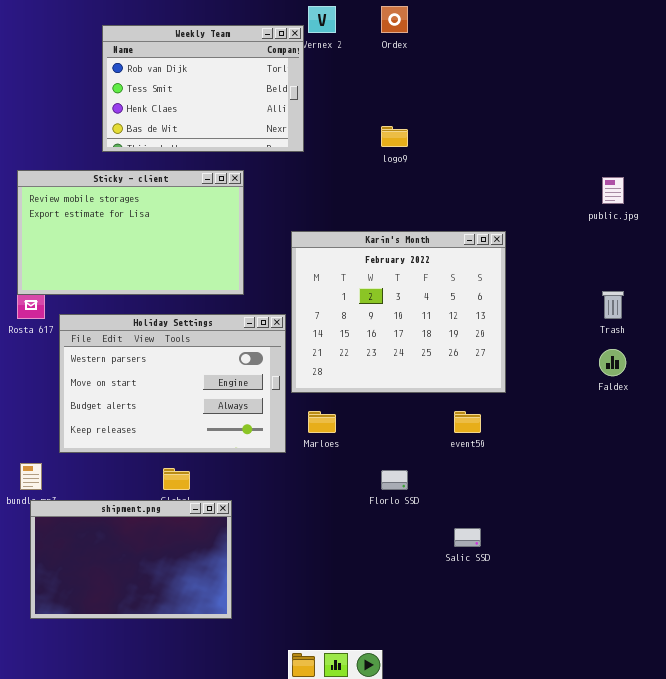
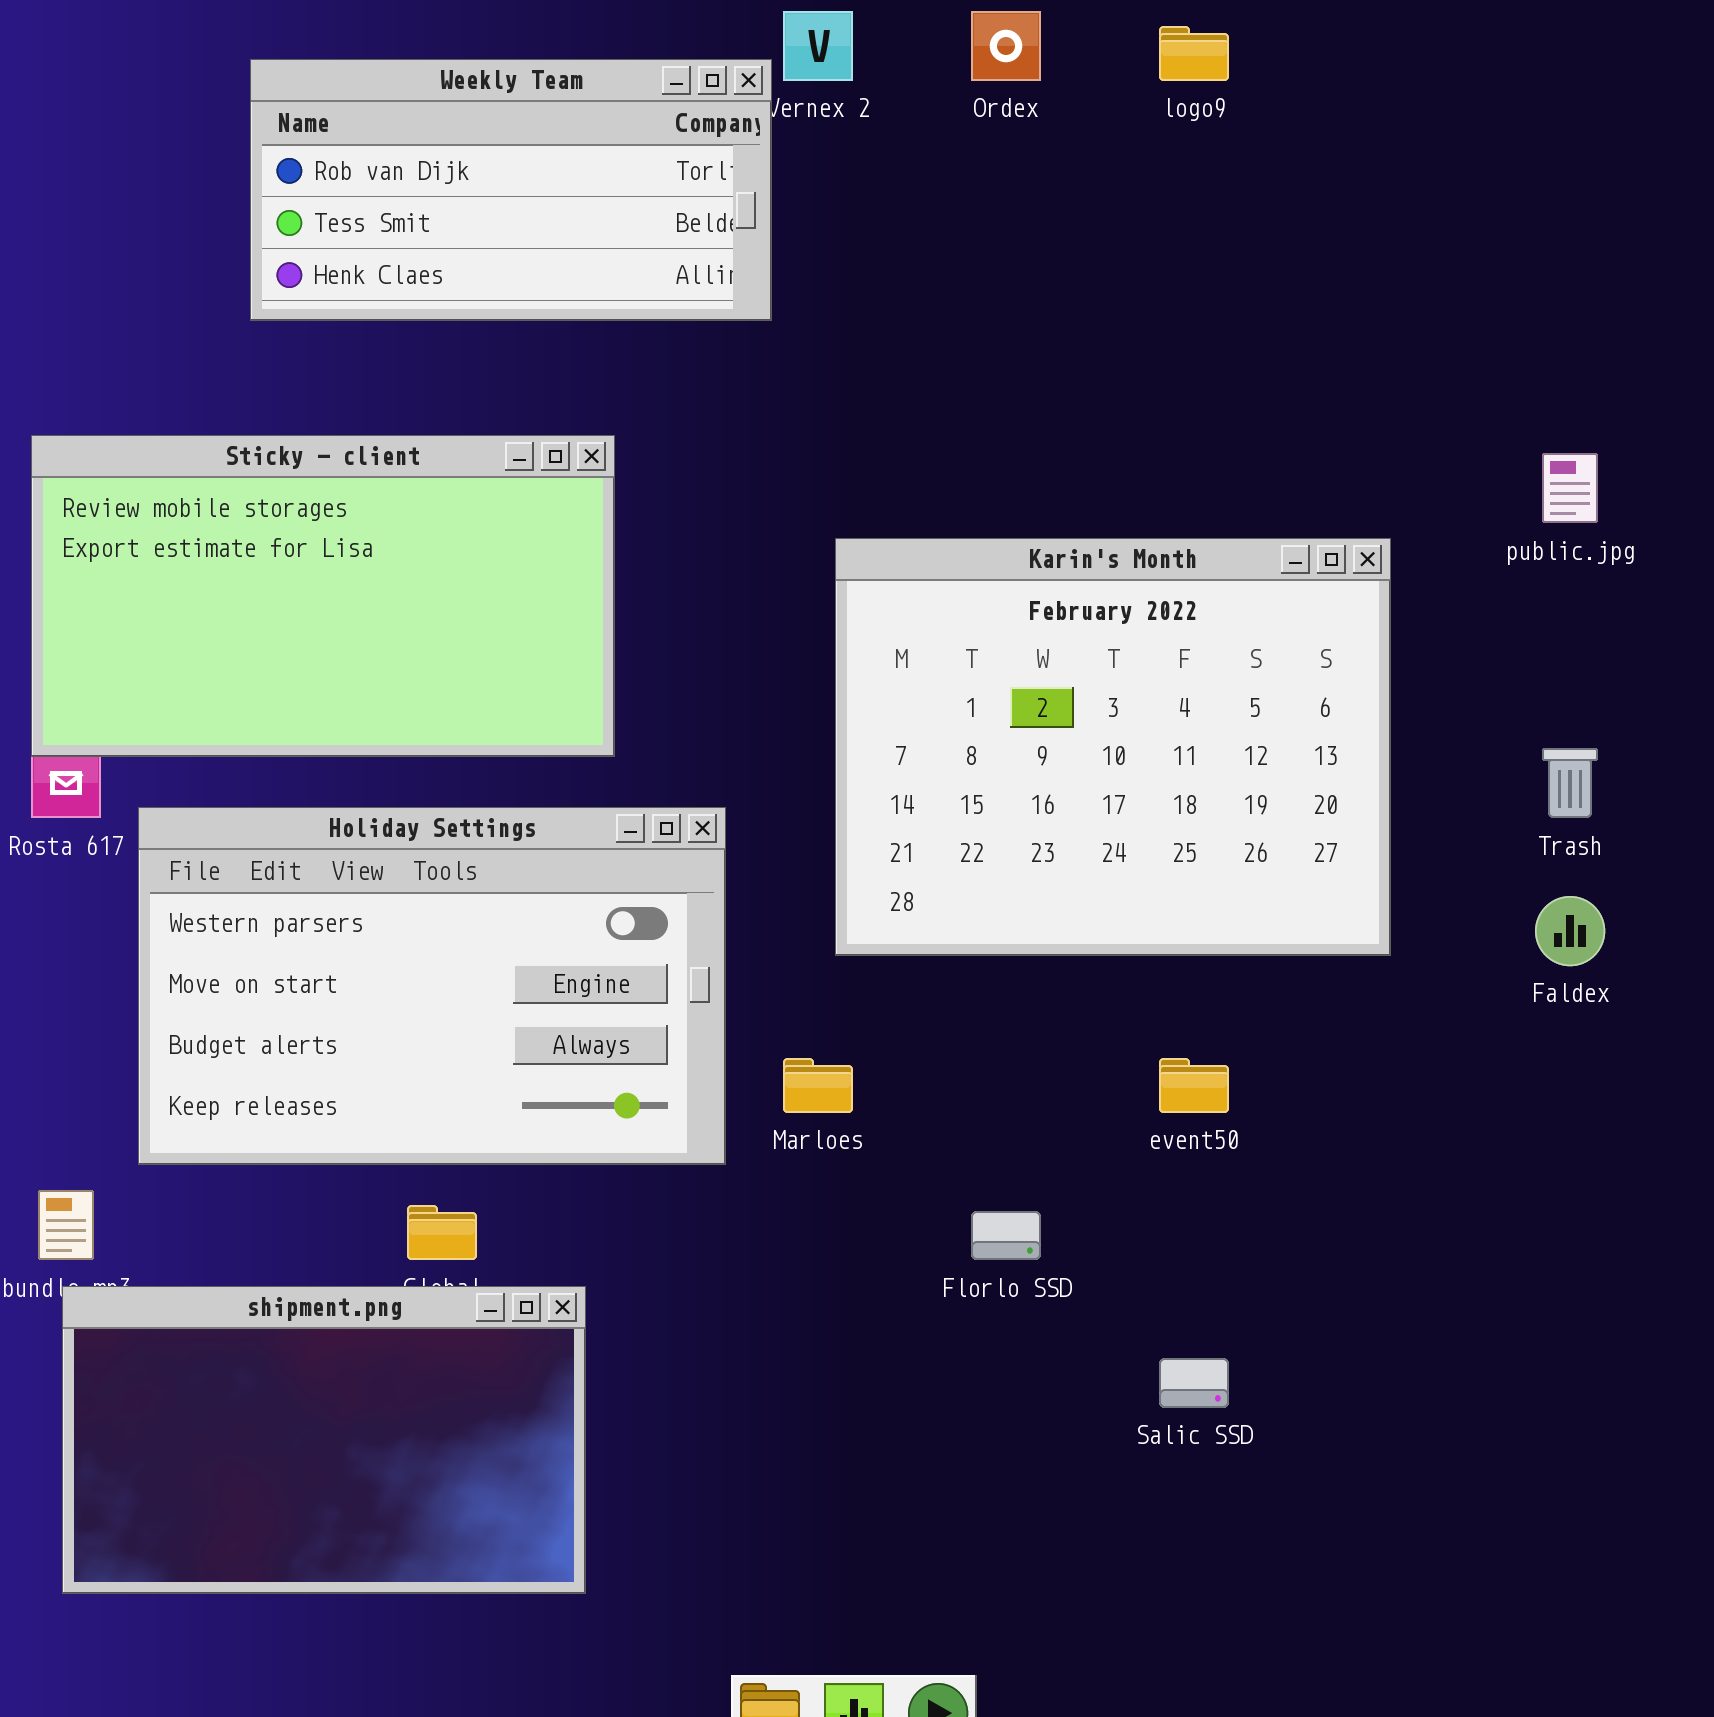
Weekly Team: [102,25,304,152] -> [250,59,772,321], resized
logo9: [381,126,408,147] -> [1159,26,1229,81], moved
Karin's Month: [291,231,506,393] -> [835,538,1391,956], moved

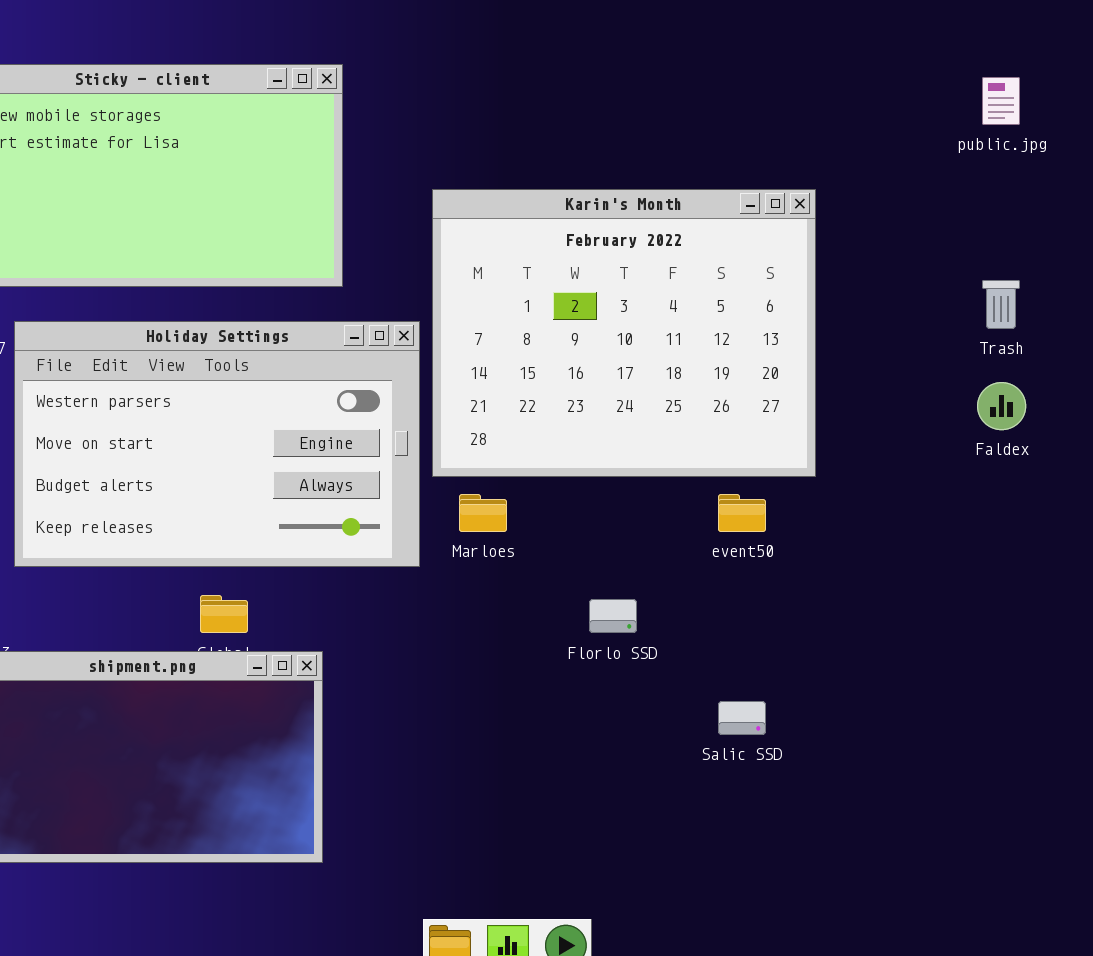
Karin's Month: [835,538,1391,956] -> [432,189,816,477], moved

